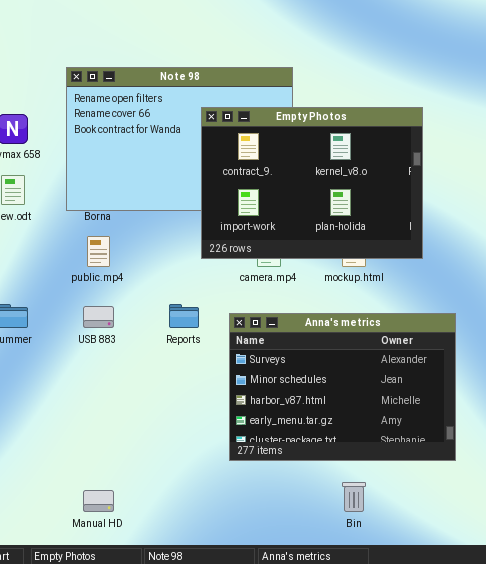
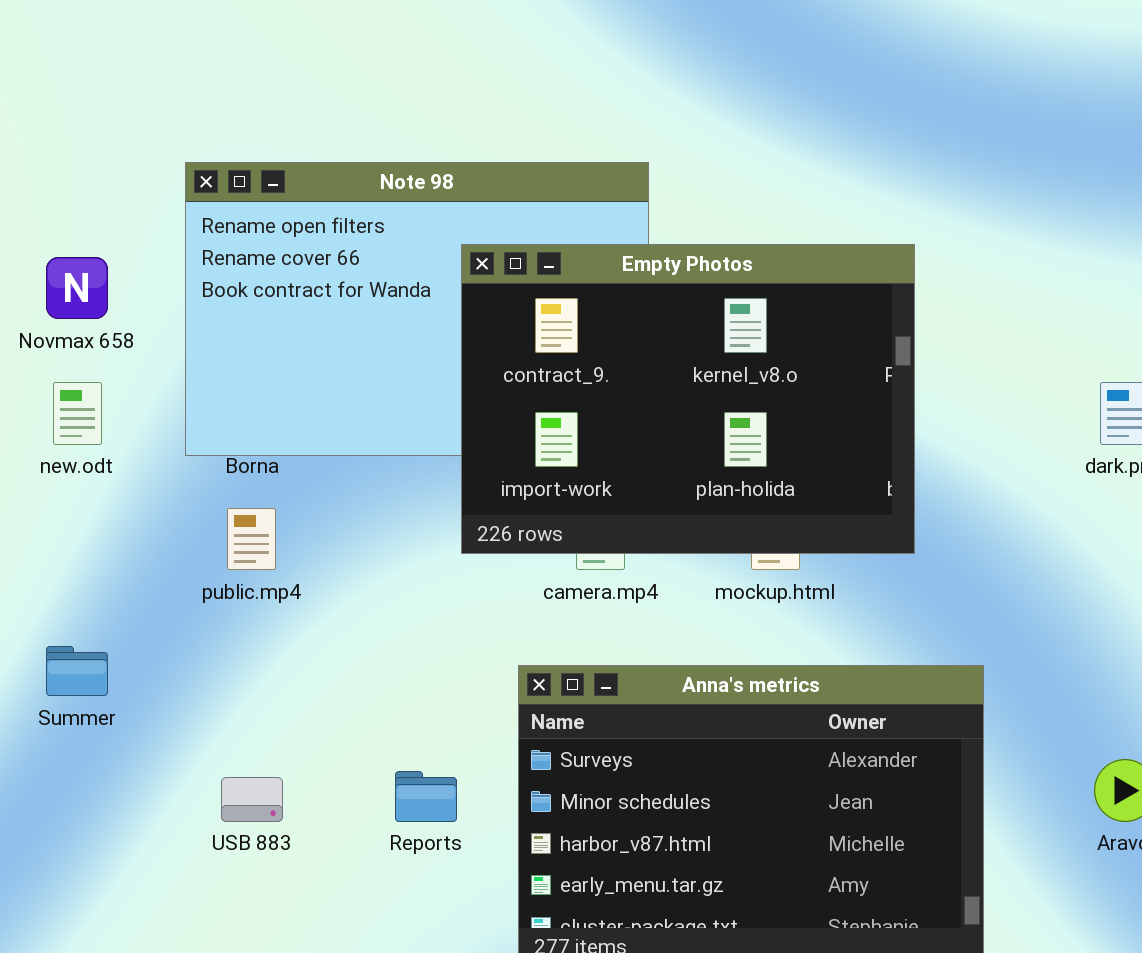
Reports: [169,304,199,328] -> [395,771,457,822], moved
USB 883: [83,306,114,328] -> [221,777,283,822], moved

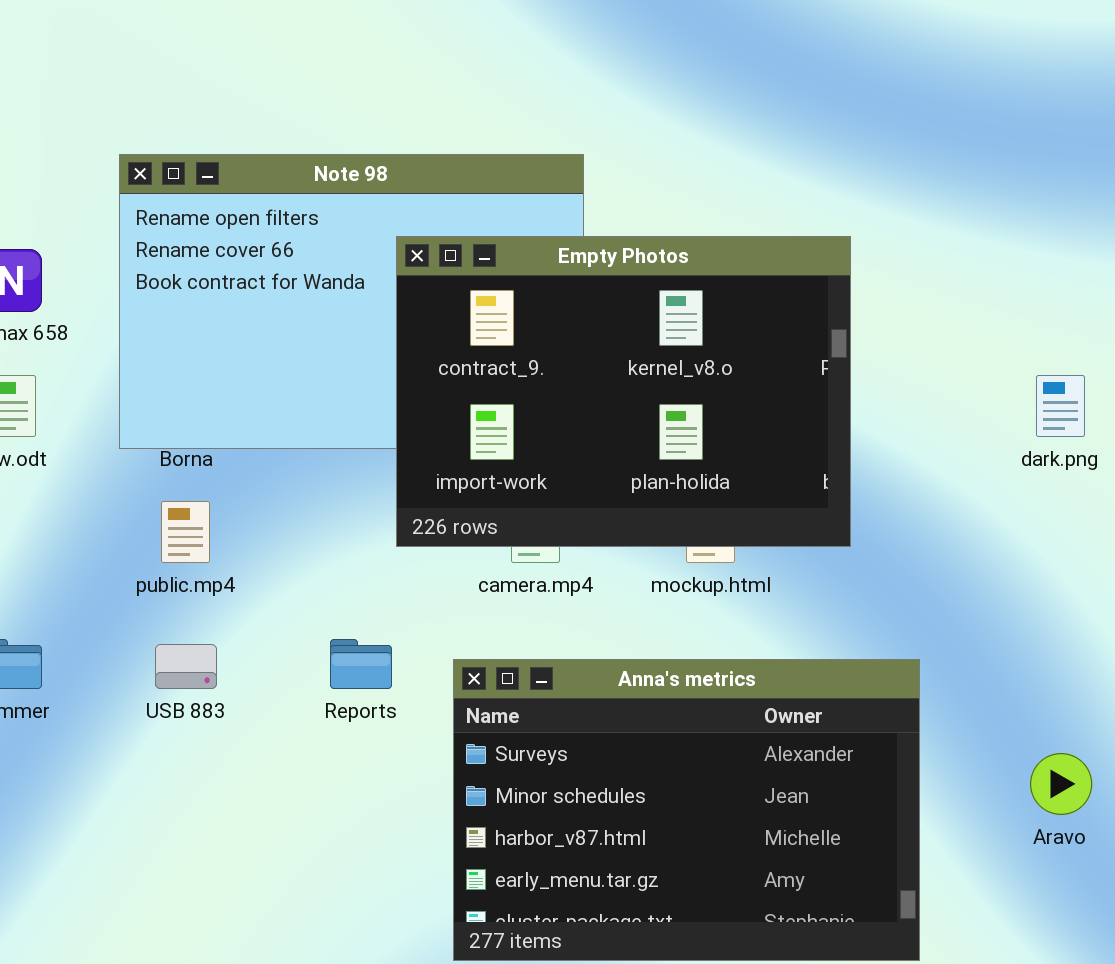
Reports: [395,771,457,822] -> [330,639,392,689], moved
USB 883: [221,777,283,822] -> [155,644,217,689], moved

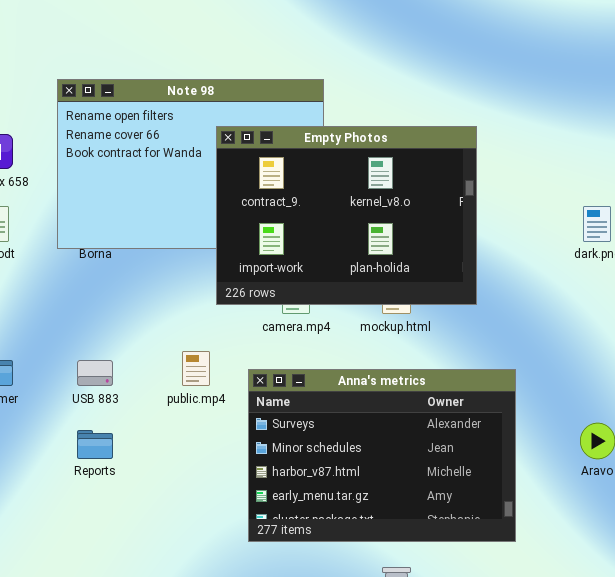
public.mp4: [161,501,210,563] -> [182,351,210,386], moved
Reports: [330,639,392,689] -> [77,430,113,459], moved

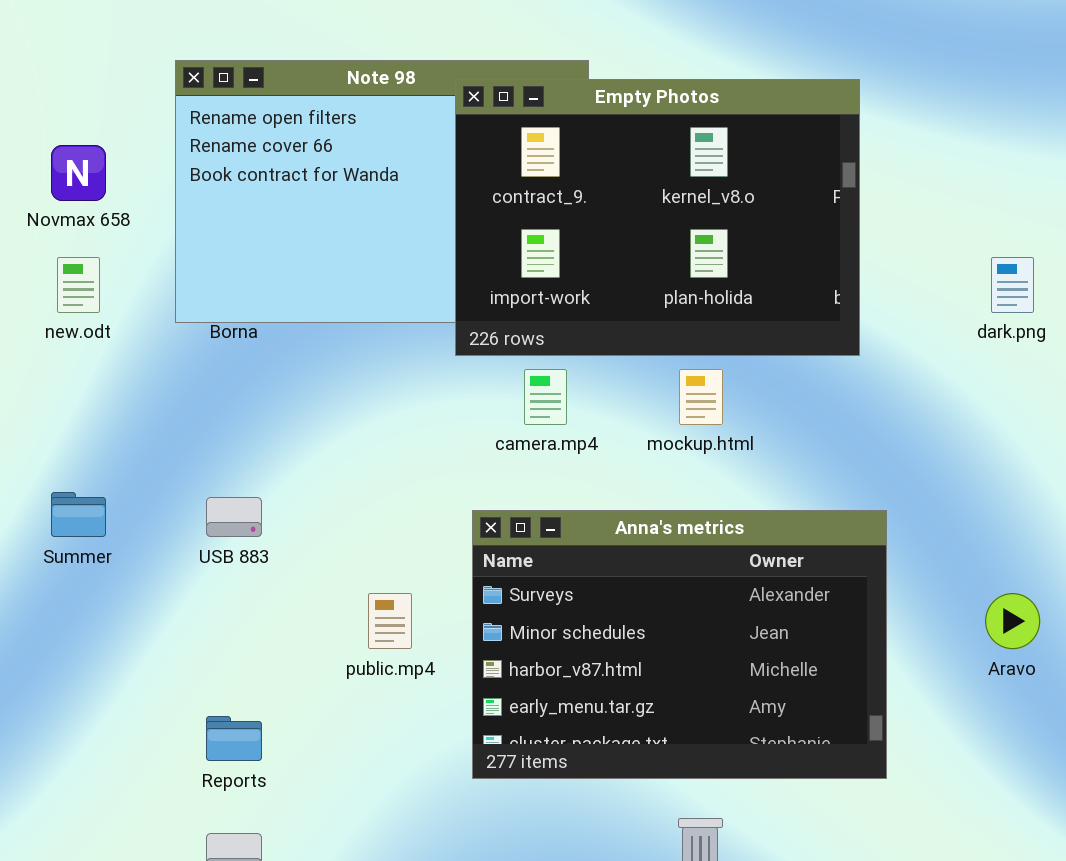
Empty Photos: [216,126,477,305] -> [455,79,860,356], moved
public.mp4: [182,351,210,386] -> [368,593,412,649], moved
Reports: [77,430,113,459] -> [206,716,262,761], moved

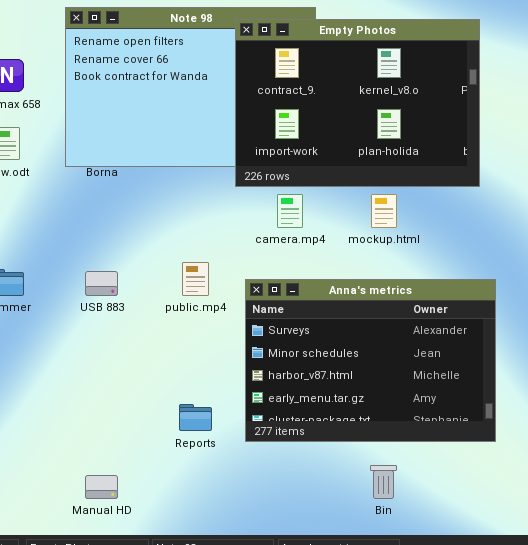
public.mp4: [368,593,412,649] -> [182,262,209,296], moved
Reports: [206,716,262,761] -> [179,404,212,431], moved

